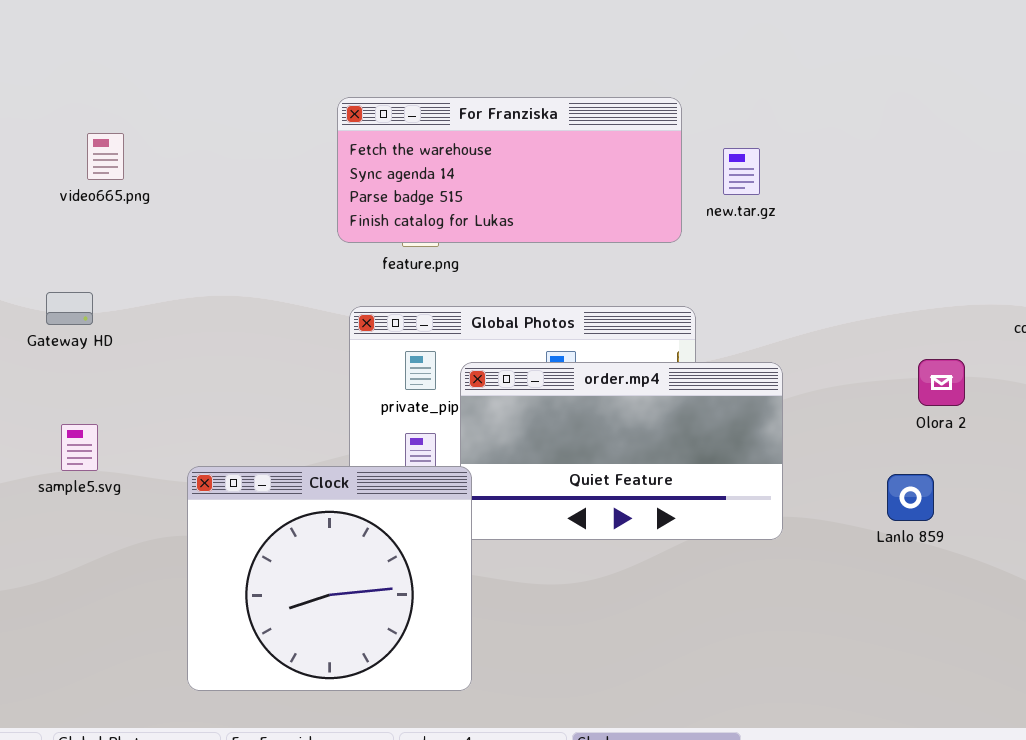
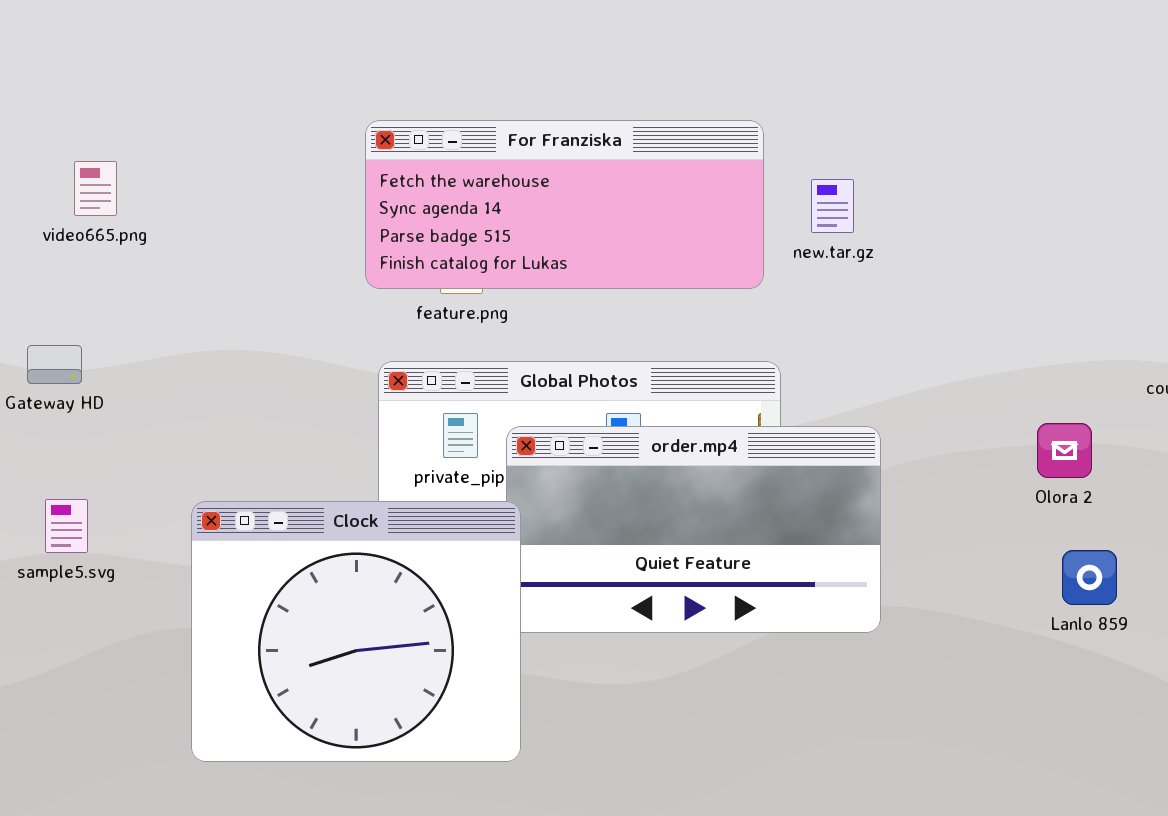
Clock: [187,466,472,691] -> [191,501,521,762], moved
Lanlo 859: [887,474,934,521] -> [1062,550,1117,605], moved

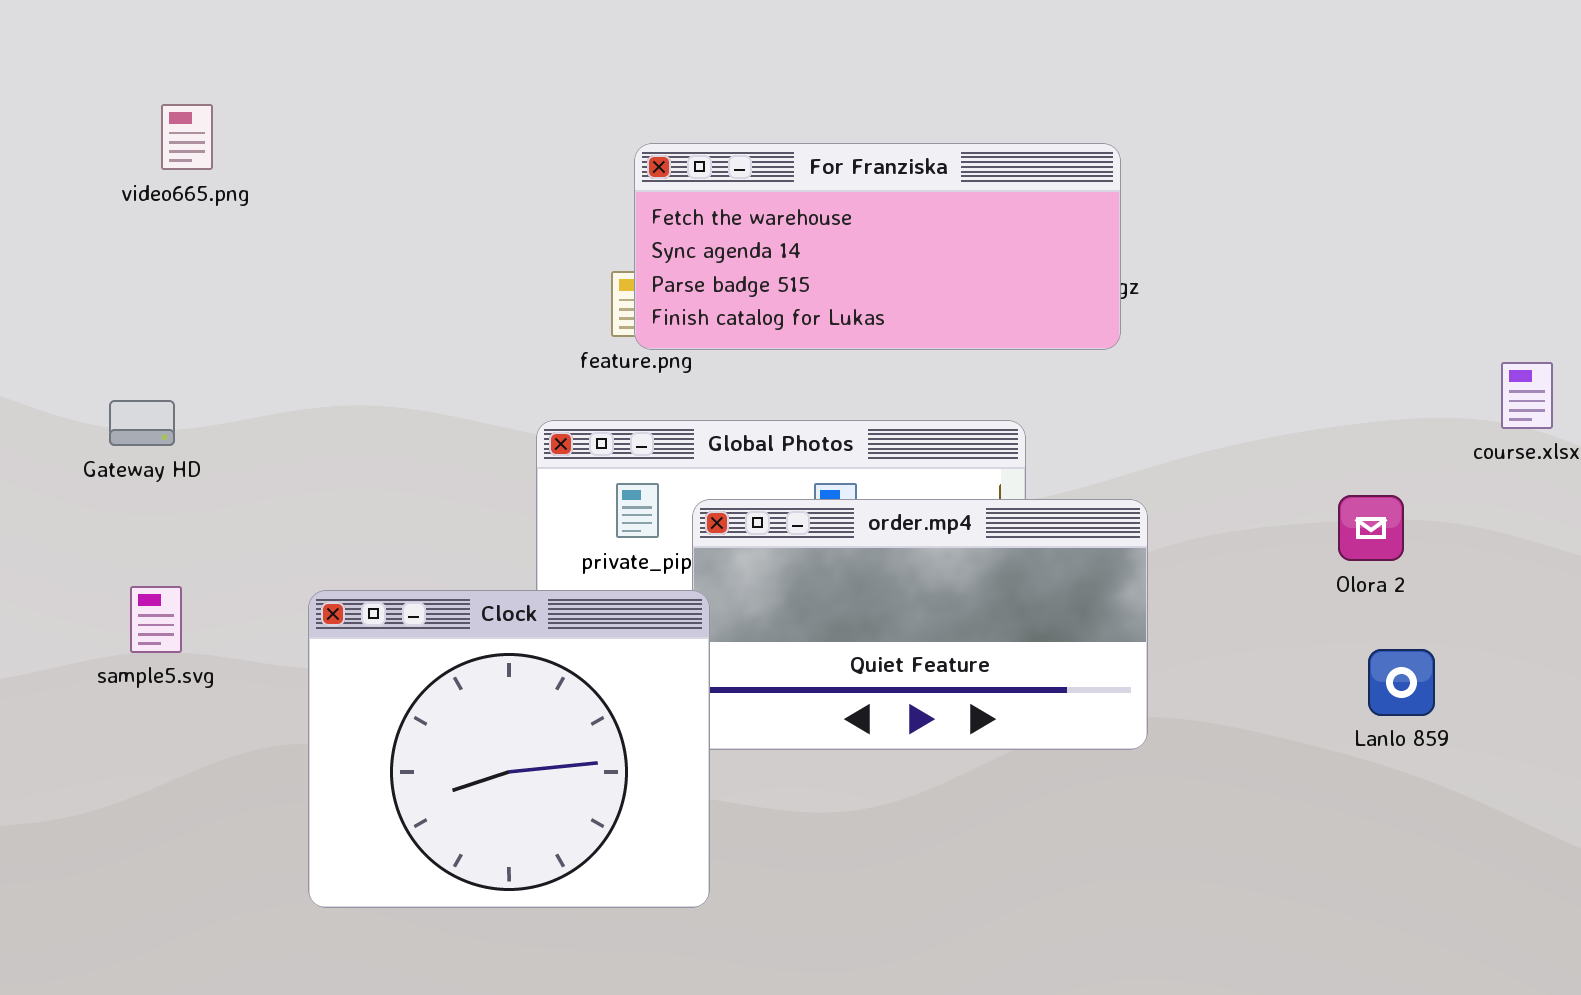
For Franziska: [365,120,764,289] -> [634,143,1121,350], moved
video665.png: [74,161,117,216] -> [161,104,213,170], moved

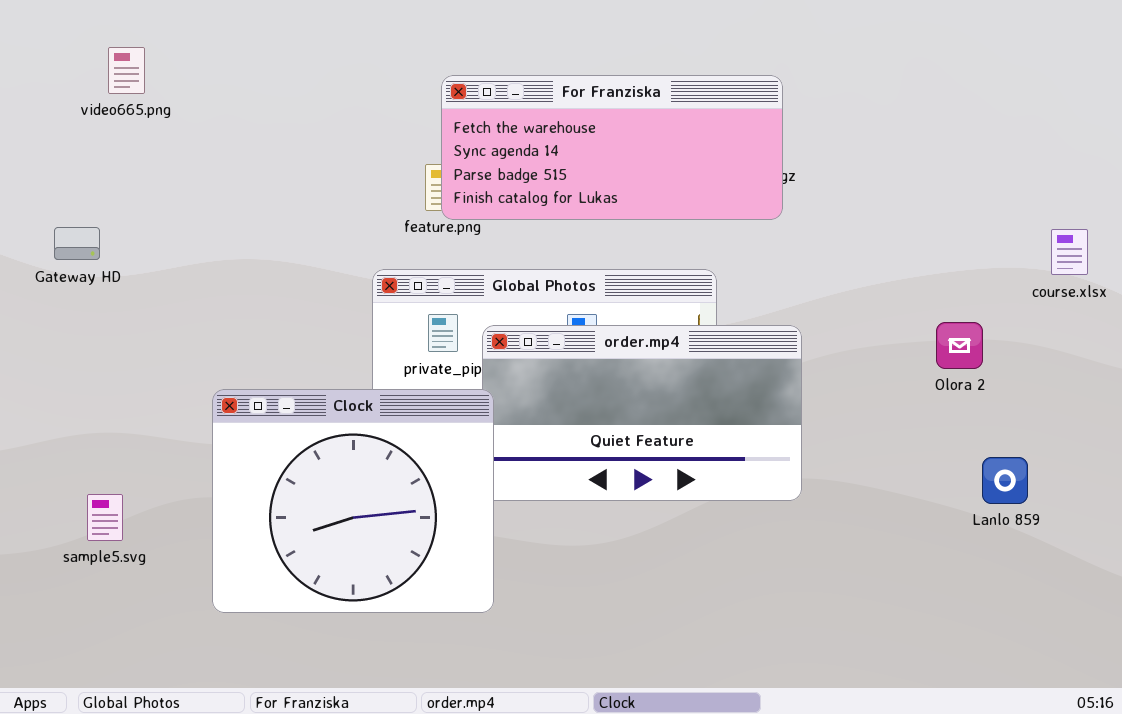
Gateway HD: [109,400,175,446] -> [54,227,100,260], moved
sample5.svg: [130,586,182,653] -> [87,494,123,541], moved
Lanlo 859: [1368,649,1435,716] -> [982,457,1028,504], moved

